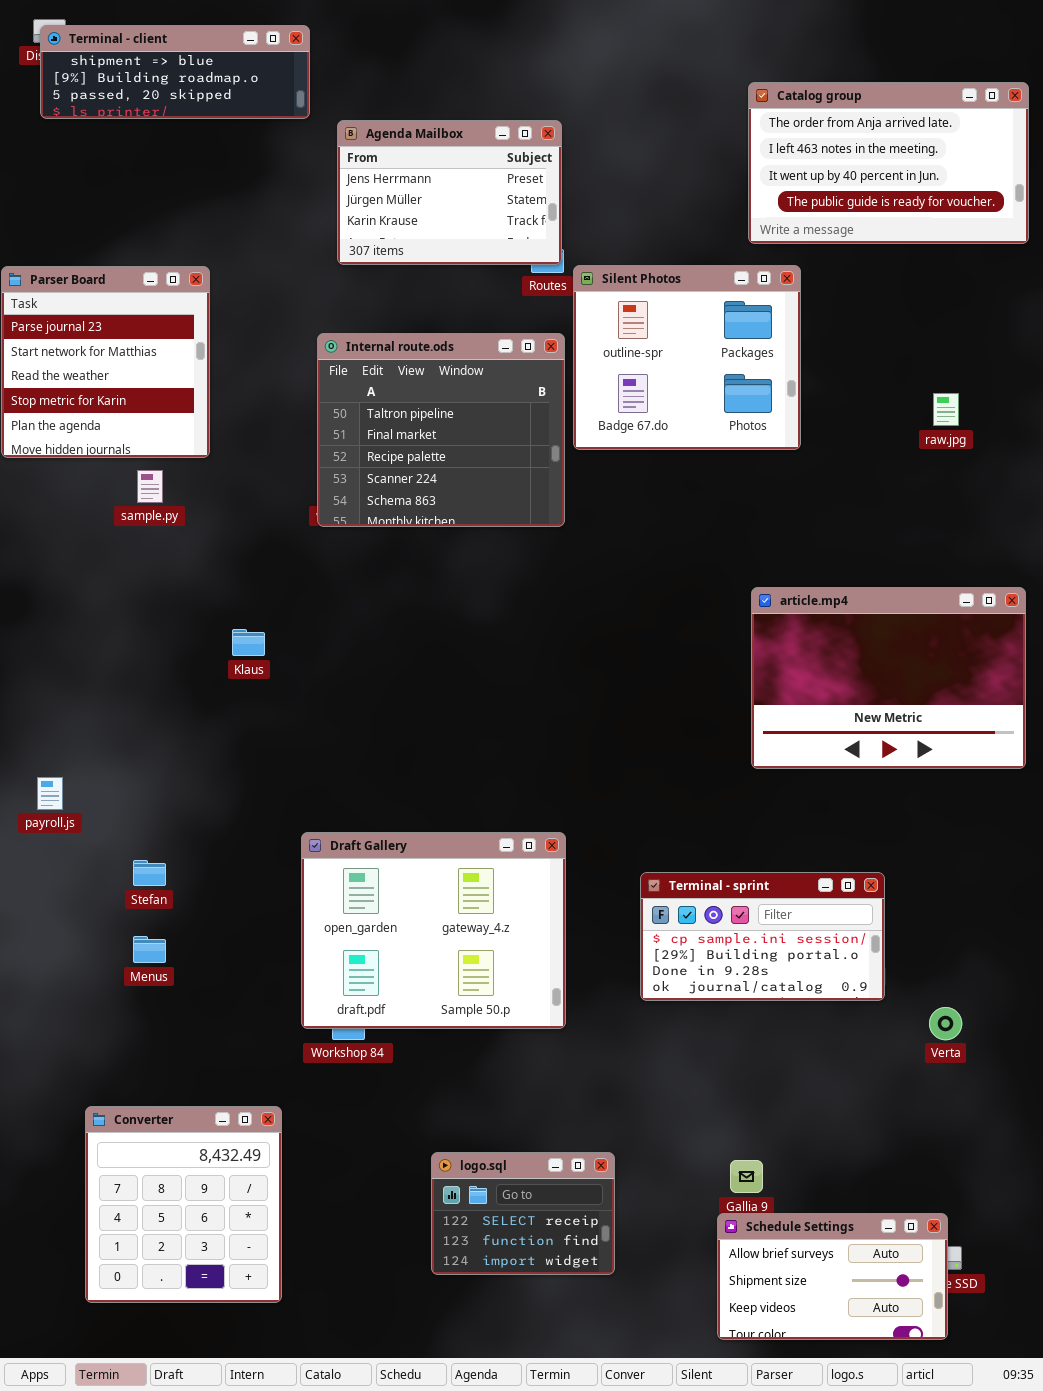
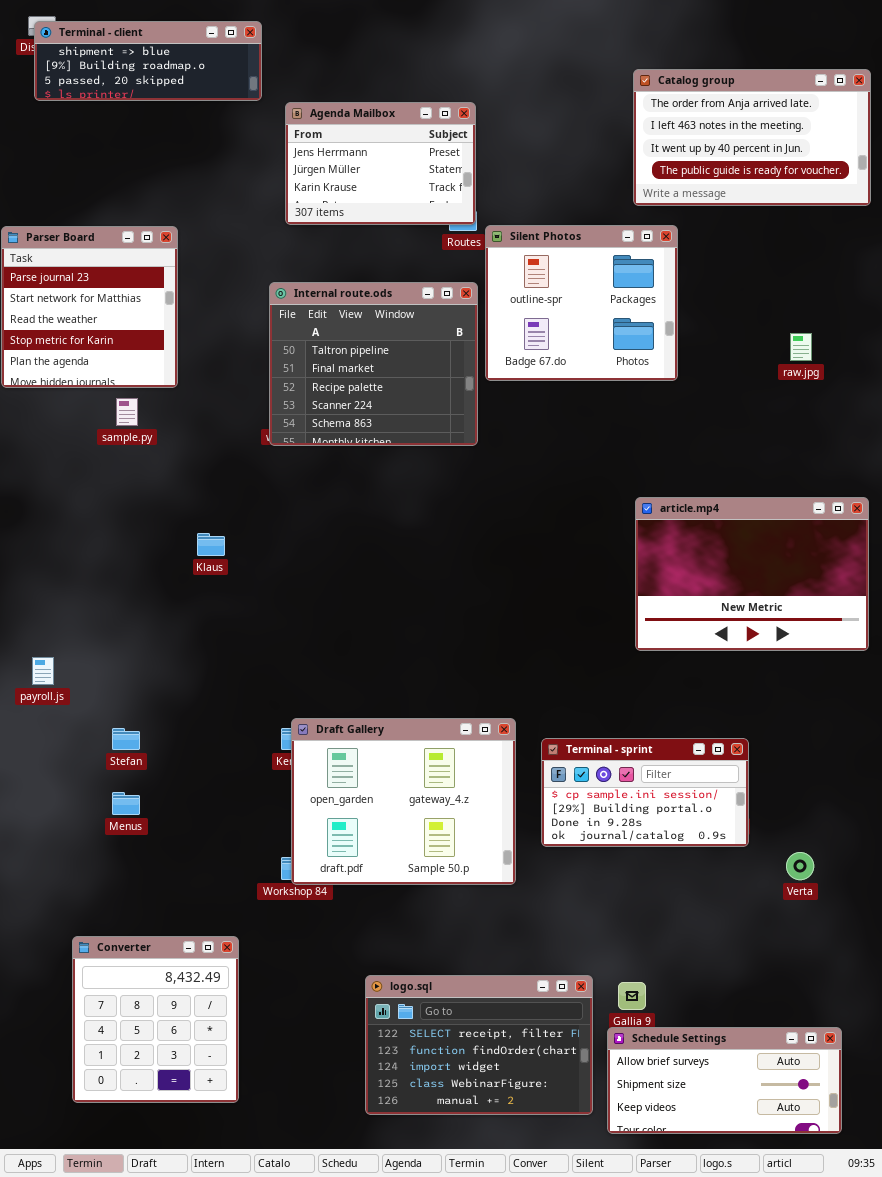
Draft Gallery: [301,832,566,1029] -> [291,718,516,885], moved
logo.sql: [431,1152,615,1275] -> [365,975,593,1115], resized
Schedule Settings: [717,1213,948,1340] -> [607,1027,842,1134], resized

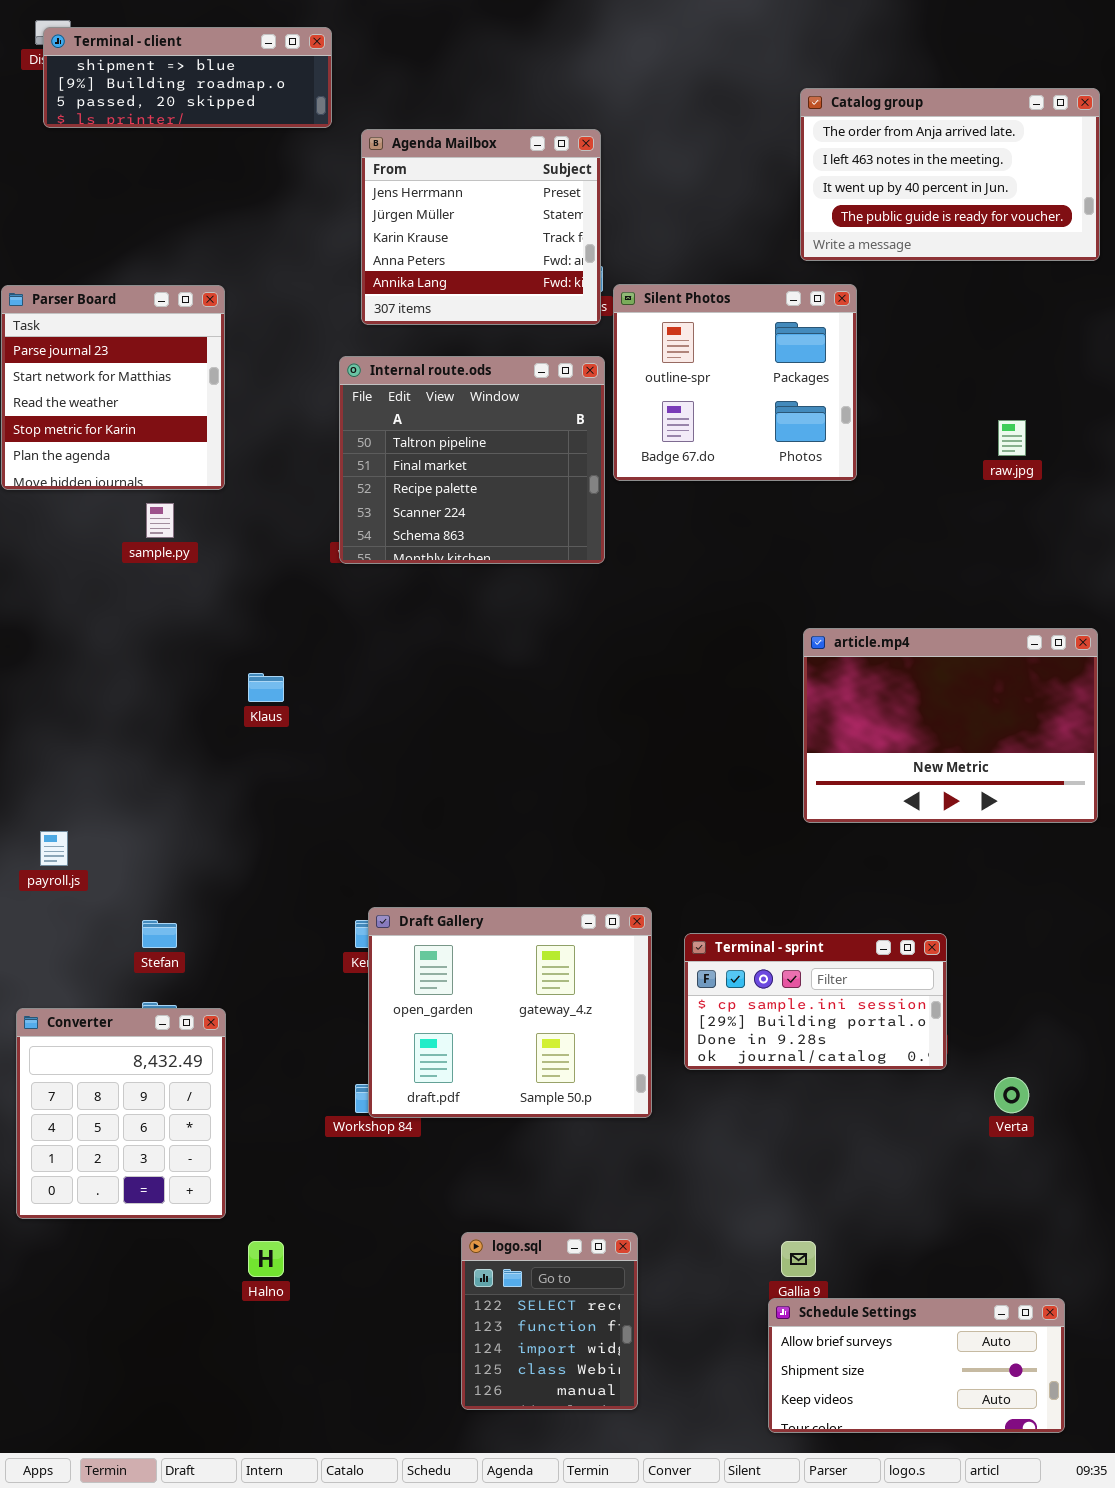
Agenda Mailbox: [285,102,476,225] -> [361,129,601,325], resized
Converter: [72,936,239,1103] -> [16,1008,226,1219], moved
logo.sql: [365,975,593,1115] -> [461,1232,638,1410], resized

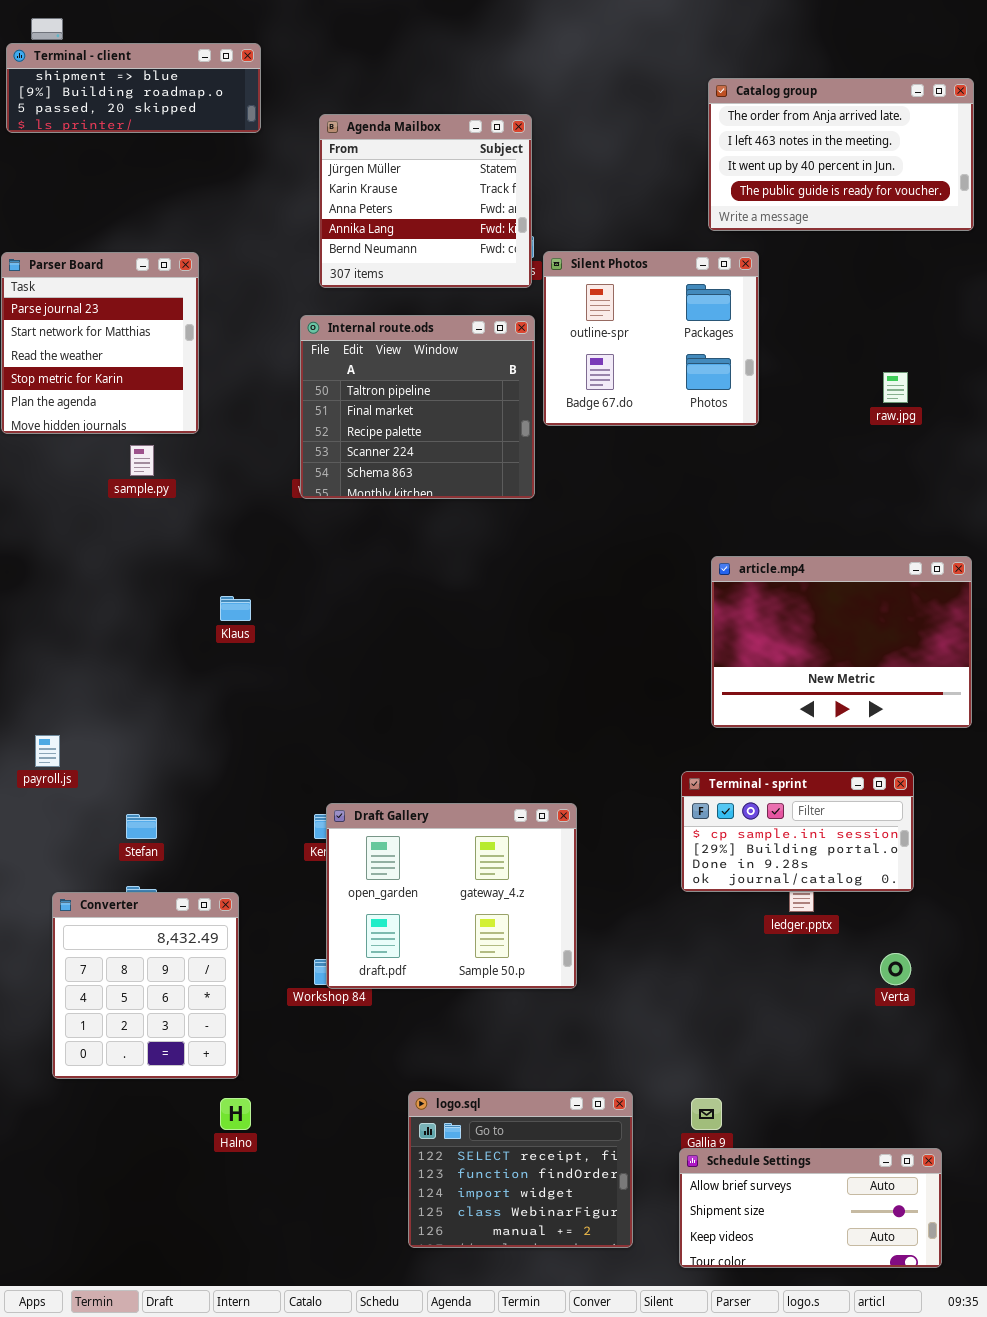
Terminal - client: [43,27,332,128] -> [6,43,261,133], moved
Agenda Mailbox: [361,129,601,325] -> [319,114,532,288], scrolled down 1 row
Terminal - sprint: [684,933,947,1070] -> [681,771,914,892], moved
Converter: [16,1008,226,1219] -> [52,892,239,1079], moved
logo.sql: [461,1232,638,1410] -> [408,1091,633,1248], resized

